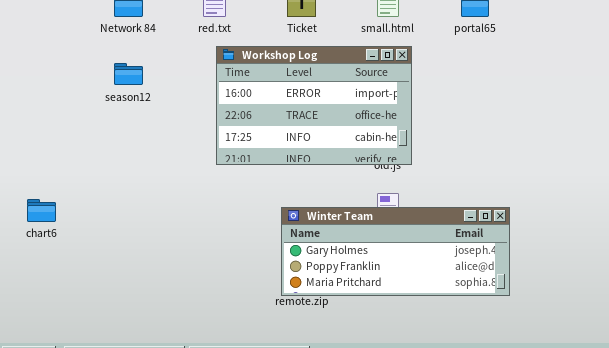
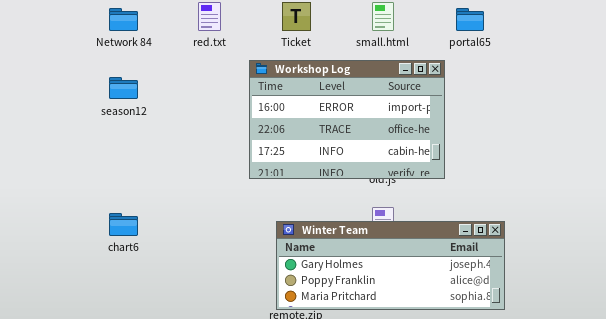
Workshop Log: [216,46,412,165] -> [249,60,445,179], moved
chart6: [27,199,56,222] -> [109,213,138,236], moved

